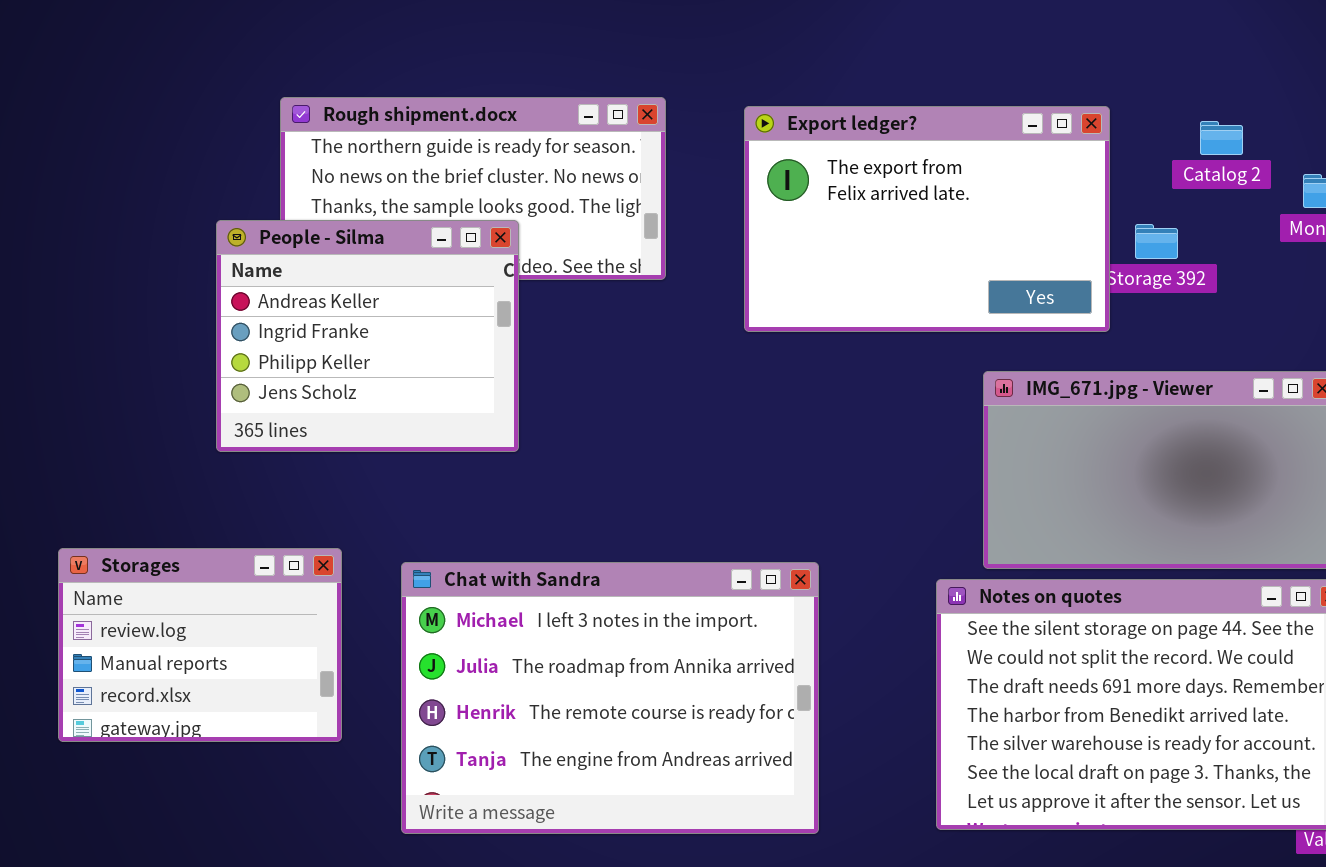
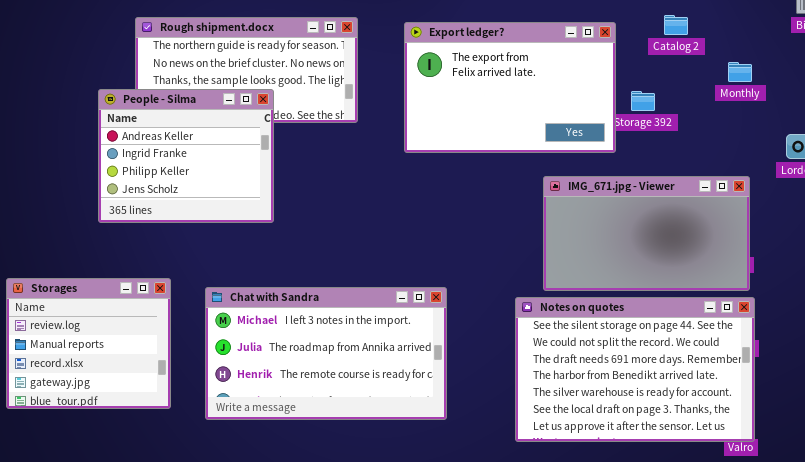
Catalog 2: [1200,121,1243,155] -> [664,15,688,35], moved
Storages: [58,548,342,742] -> [6,278,171,409], resized
Chat with Sandra: [401,562,819,834] -> [205,287,447,420], resized

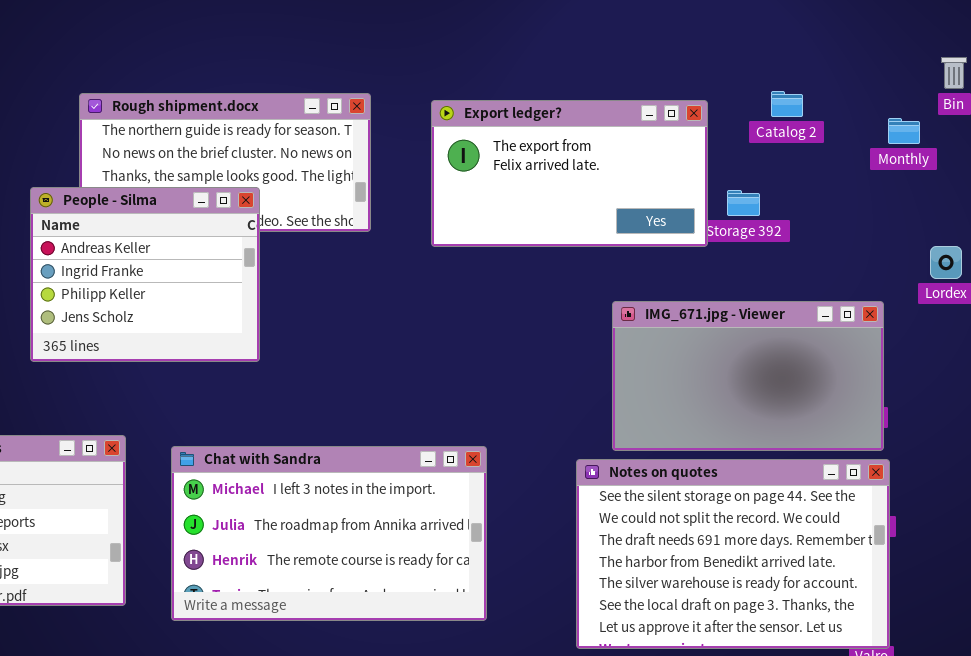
Export ledger?: [404,22,616,153] -> [431,100,708,247], resized
Monthly: [728,62,752,82] -> [888,118,920,144], moved

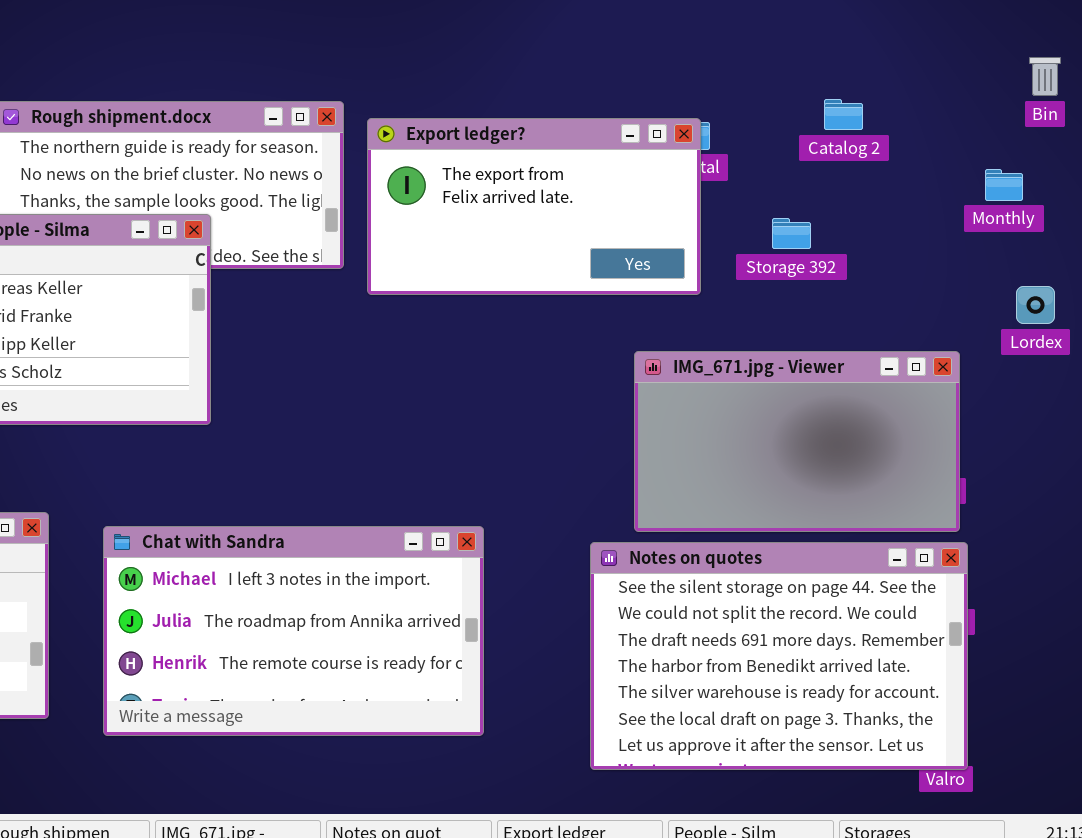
Export ledger?: [431,100,708,247] -> [367,118,701,295], moved
Monthly: [888,118,920,144] -> [985,169,1023,201], moved

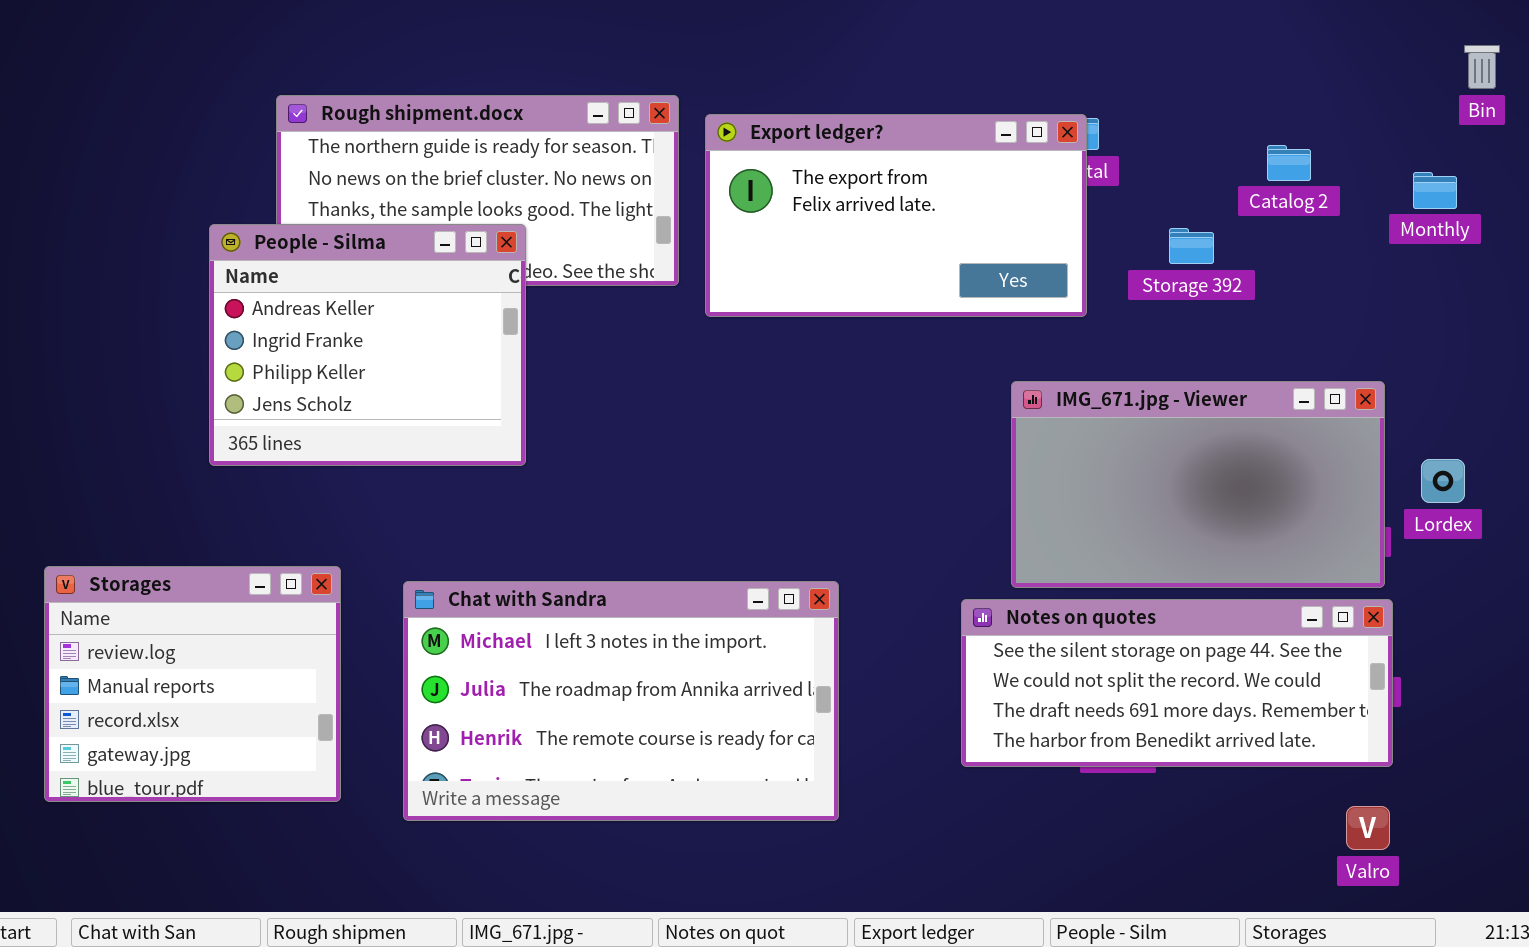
Catalog 2: [824,99,863,130] -> [1267,145,1311,181], moved
Lordex: [1016,286,1055,324] -> [1421,459,1465,503], moved
Notes on quotes: [590,542,968,770] -> [961,599,1393,767], resized

